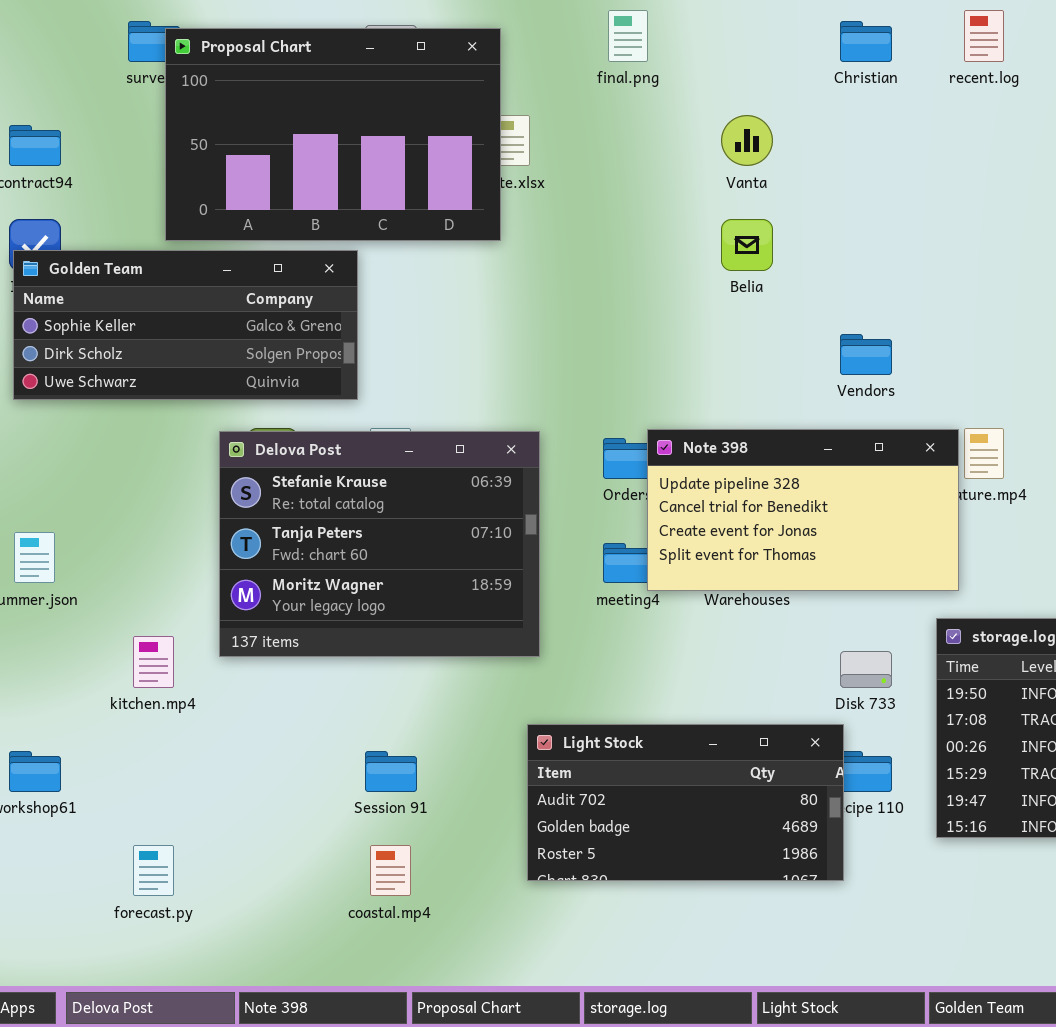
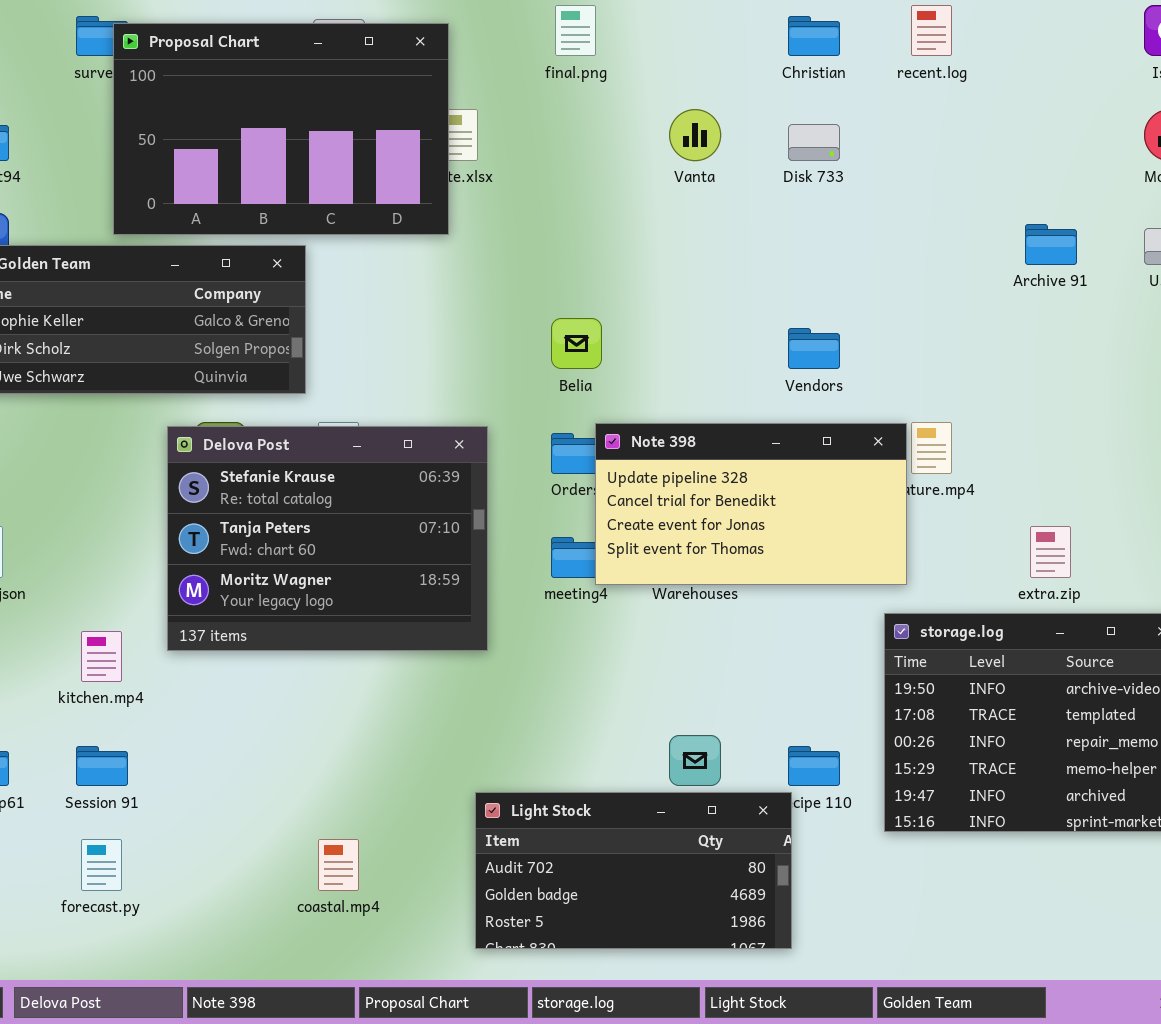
Belia: [721,219,773,271] -> [551,318,602,369], moved
Disk 733: [840,651,892,688] -> [788,124,840,161], moved
Light Stock: [527,724,844,881] -> [475,792,792,949], moved
Session 91: [365,751,417,792] -> [76,746,128,786], moved

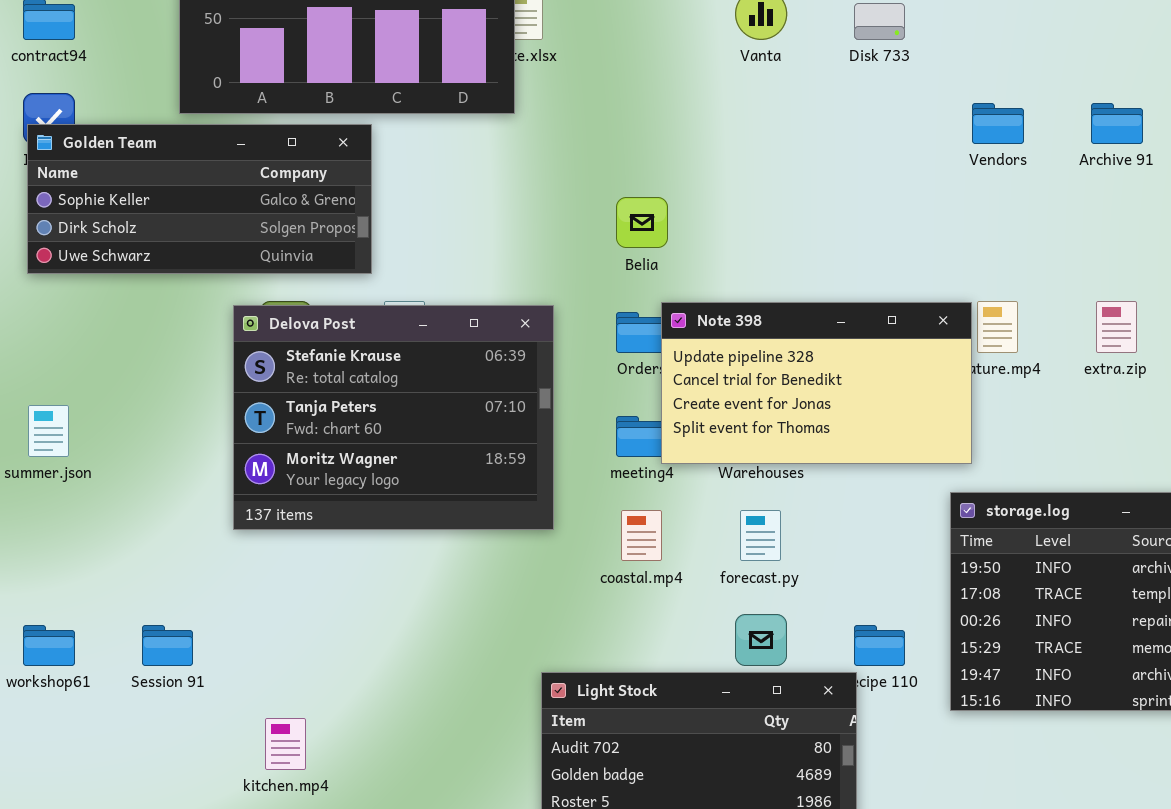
Vendors: [788,328,840,369] -> [972,103,1024,144], moved
extra.zip: [1030,526,1071,578] -> [1096,301,1137,353], moved
kitchen.mp4: [81,631,122,682] -> [265,718,306,770], moved
forecast.py: [81,839,122,891] -> [740,510,781,561], moved
coastal.mp4: [318,839,359,891] -> [621,510,662,561], moved

